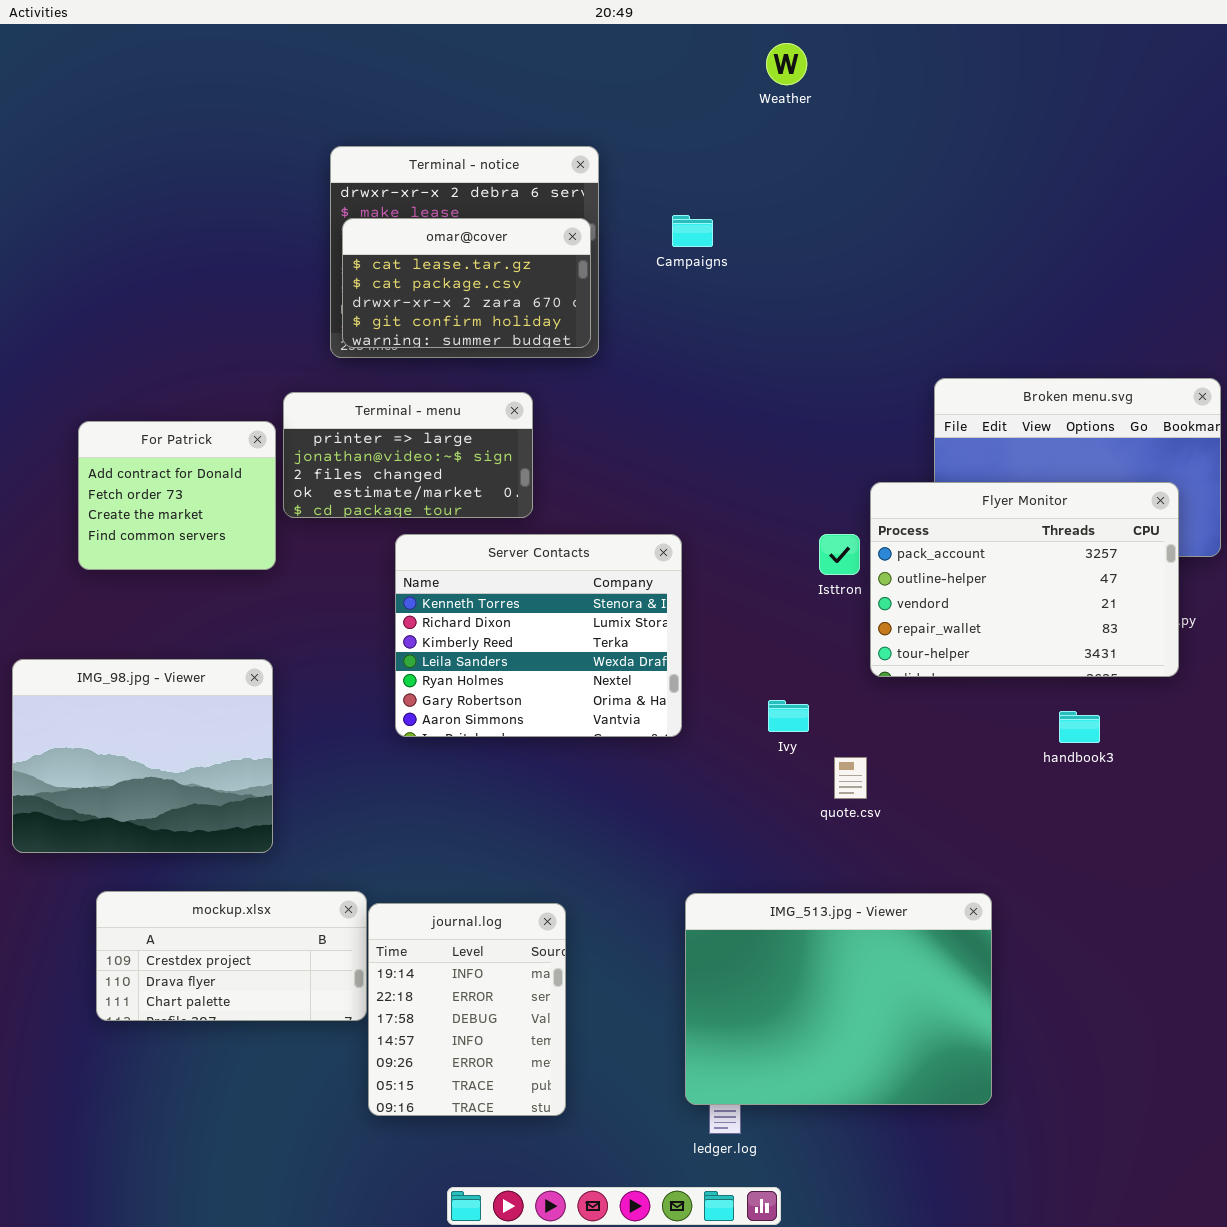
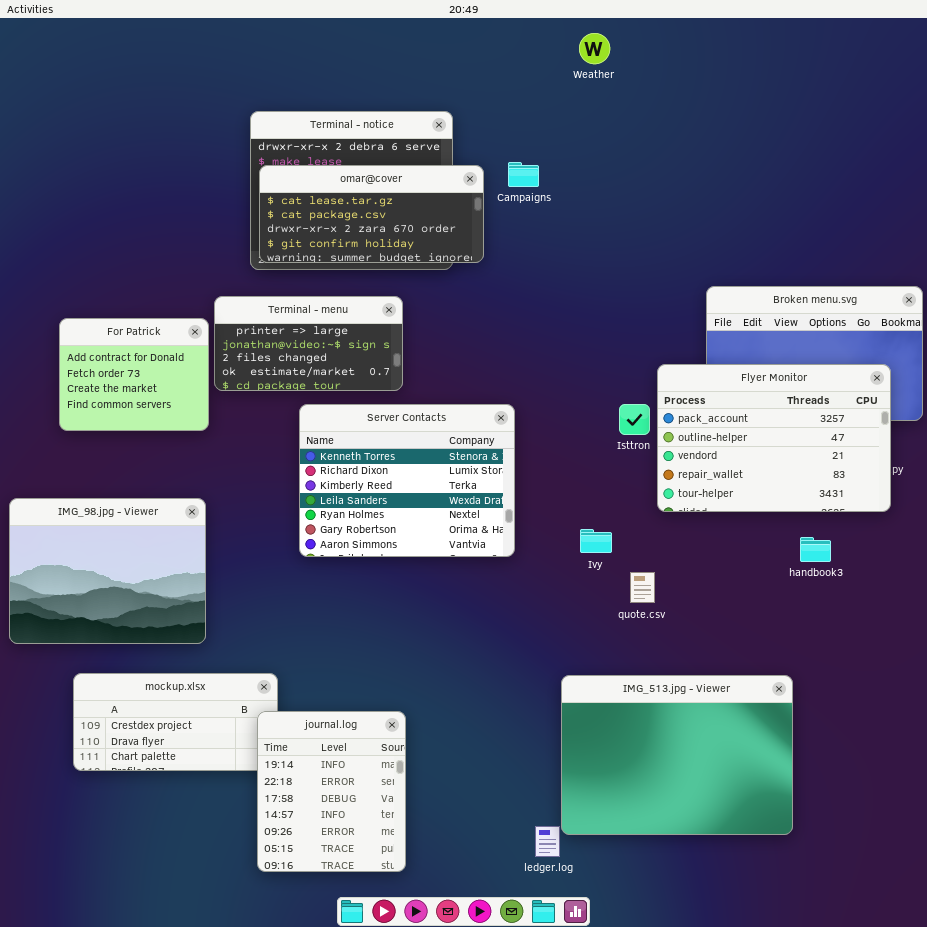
omar@cover: [342,218,591,348] -> [259,165,484,263], resized
IMG_513.jpg - Viewer: [685,893,992,1105] -> [561,675,793,835], moved
journal.log: [368,903,566,1116] -> [257,711,406,872], moved

